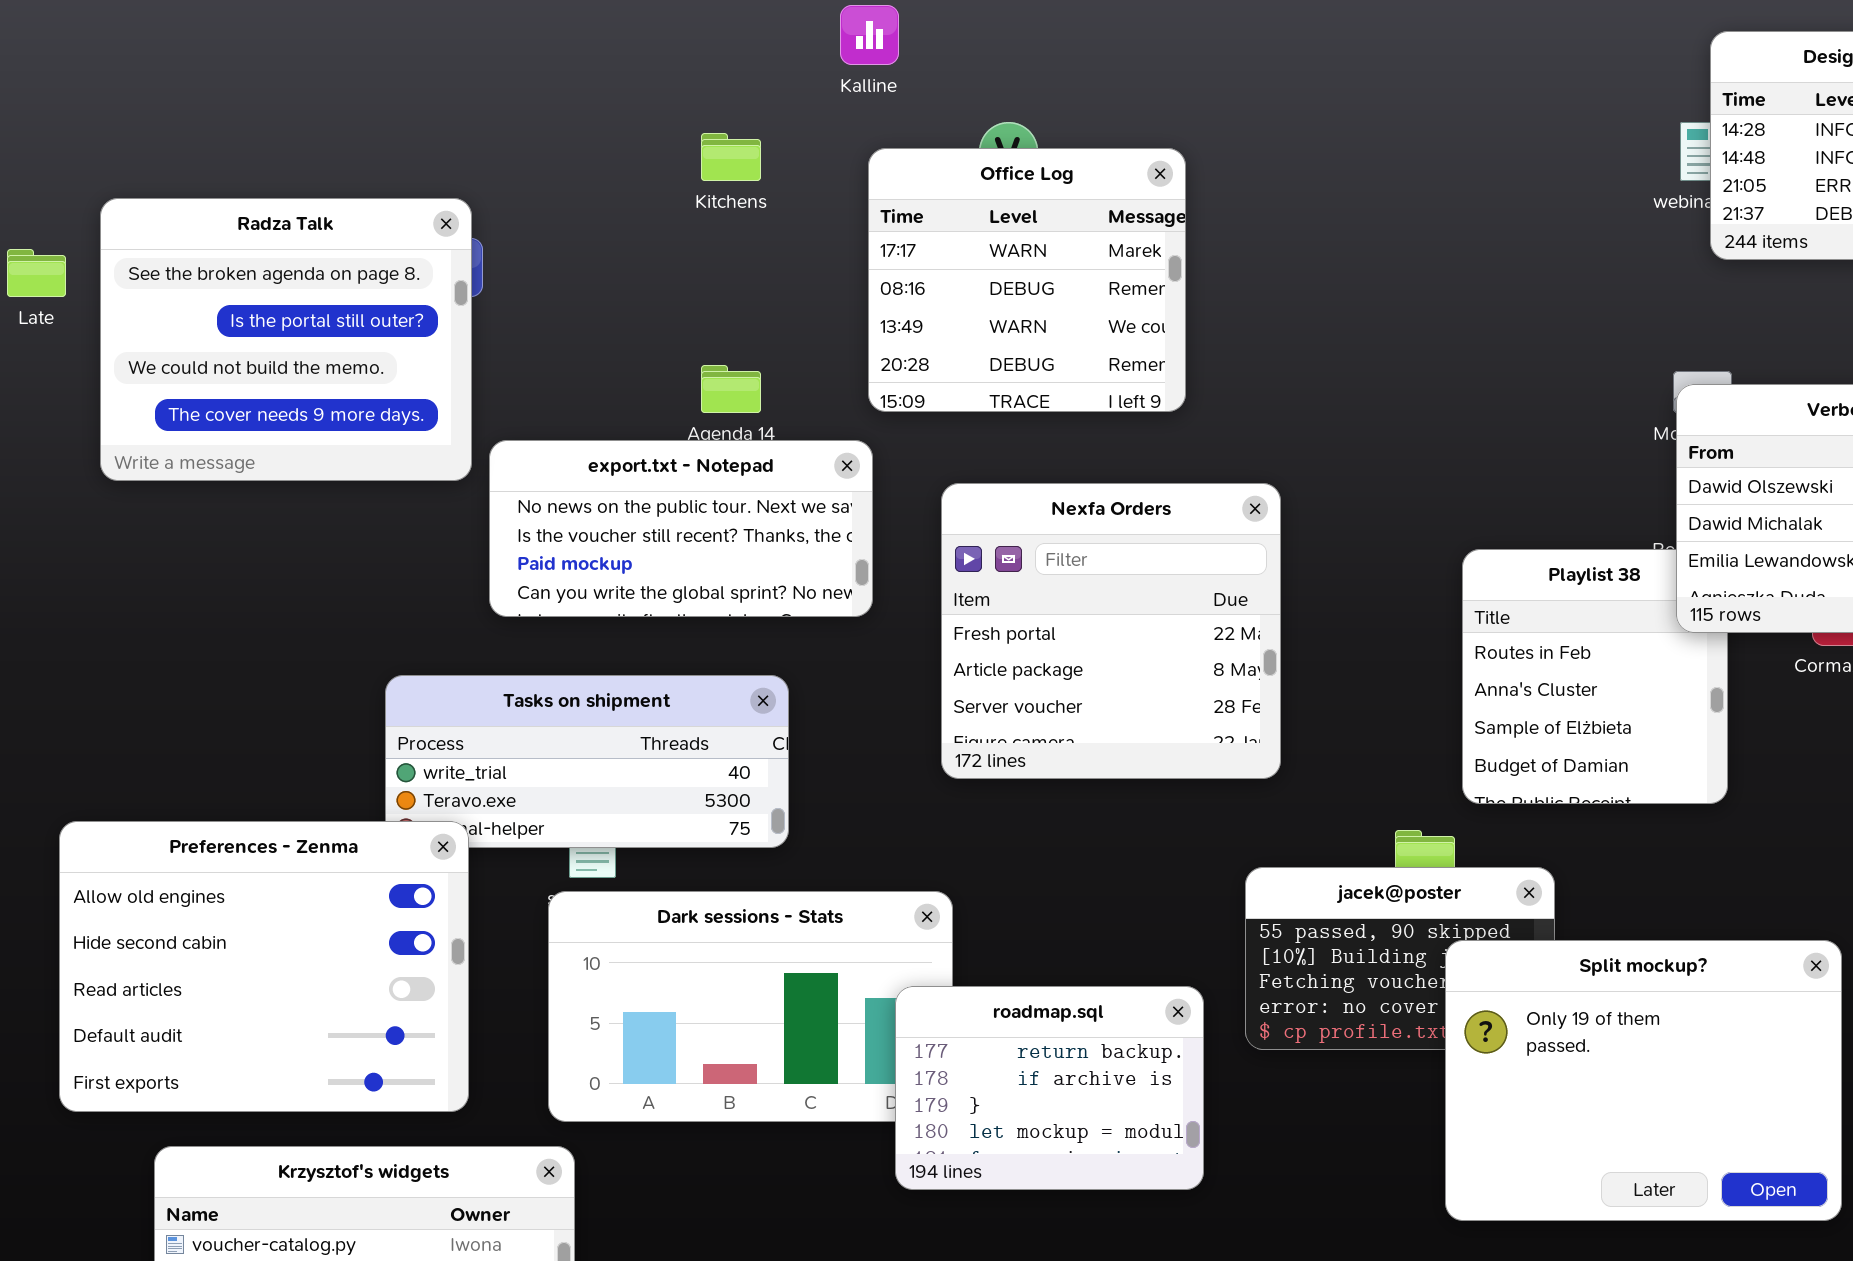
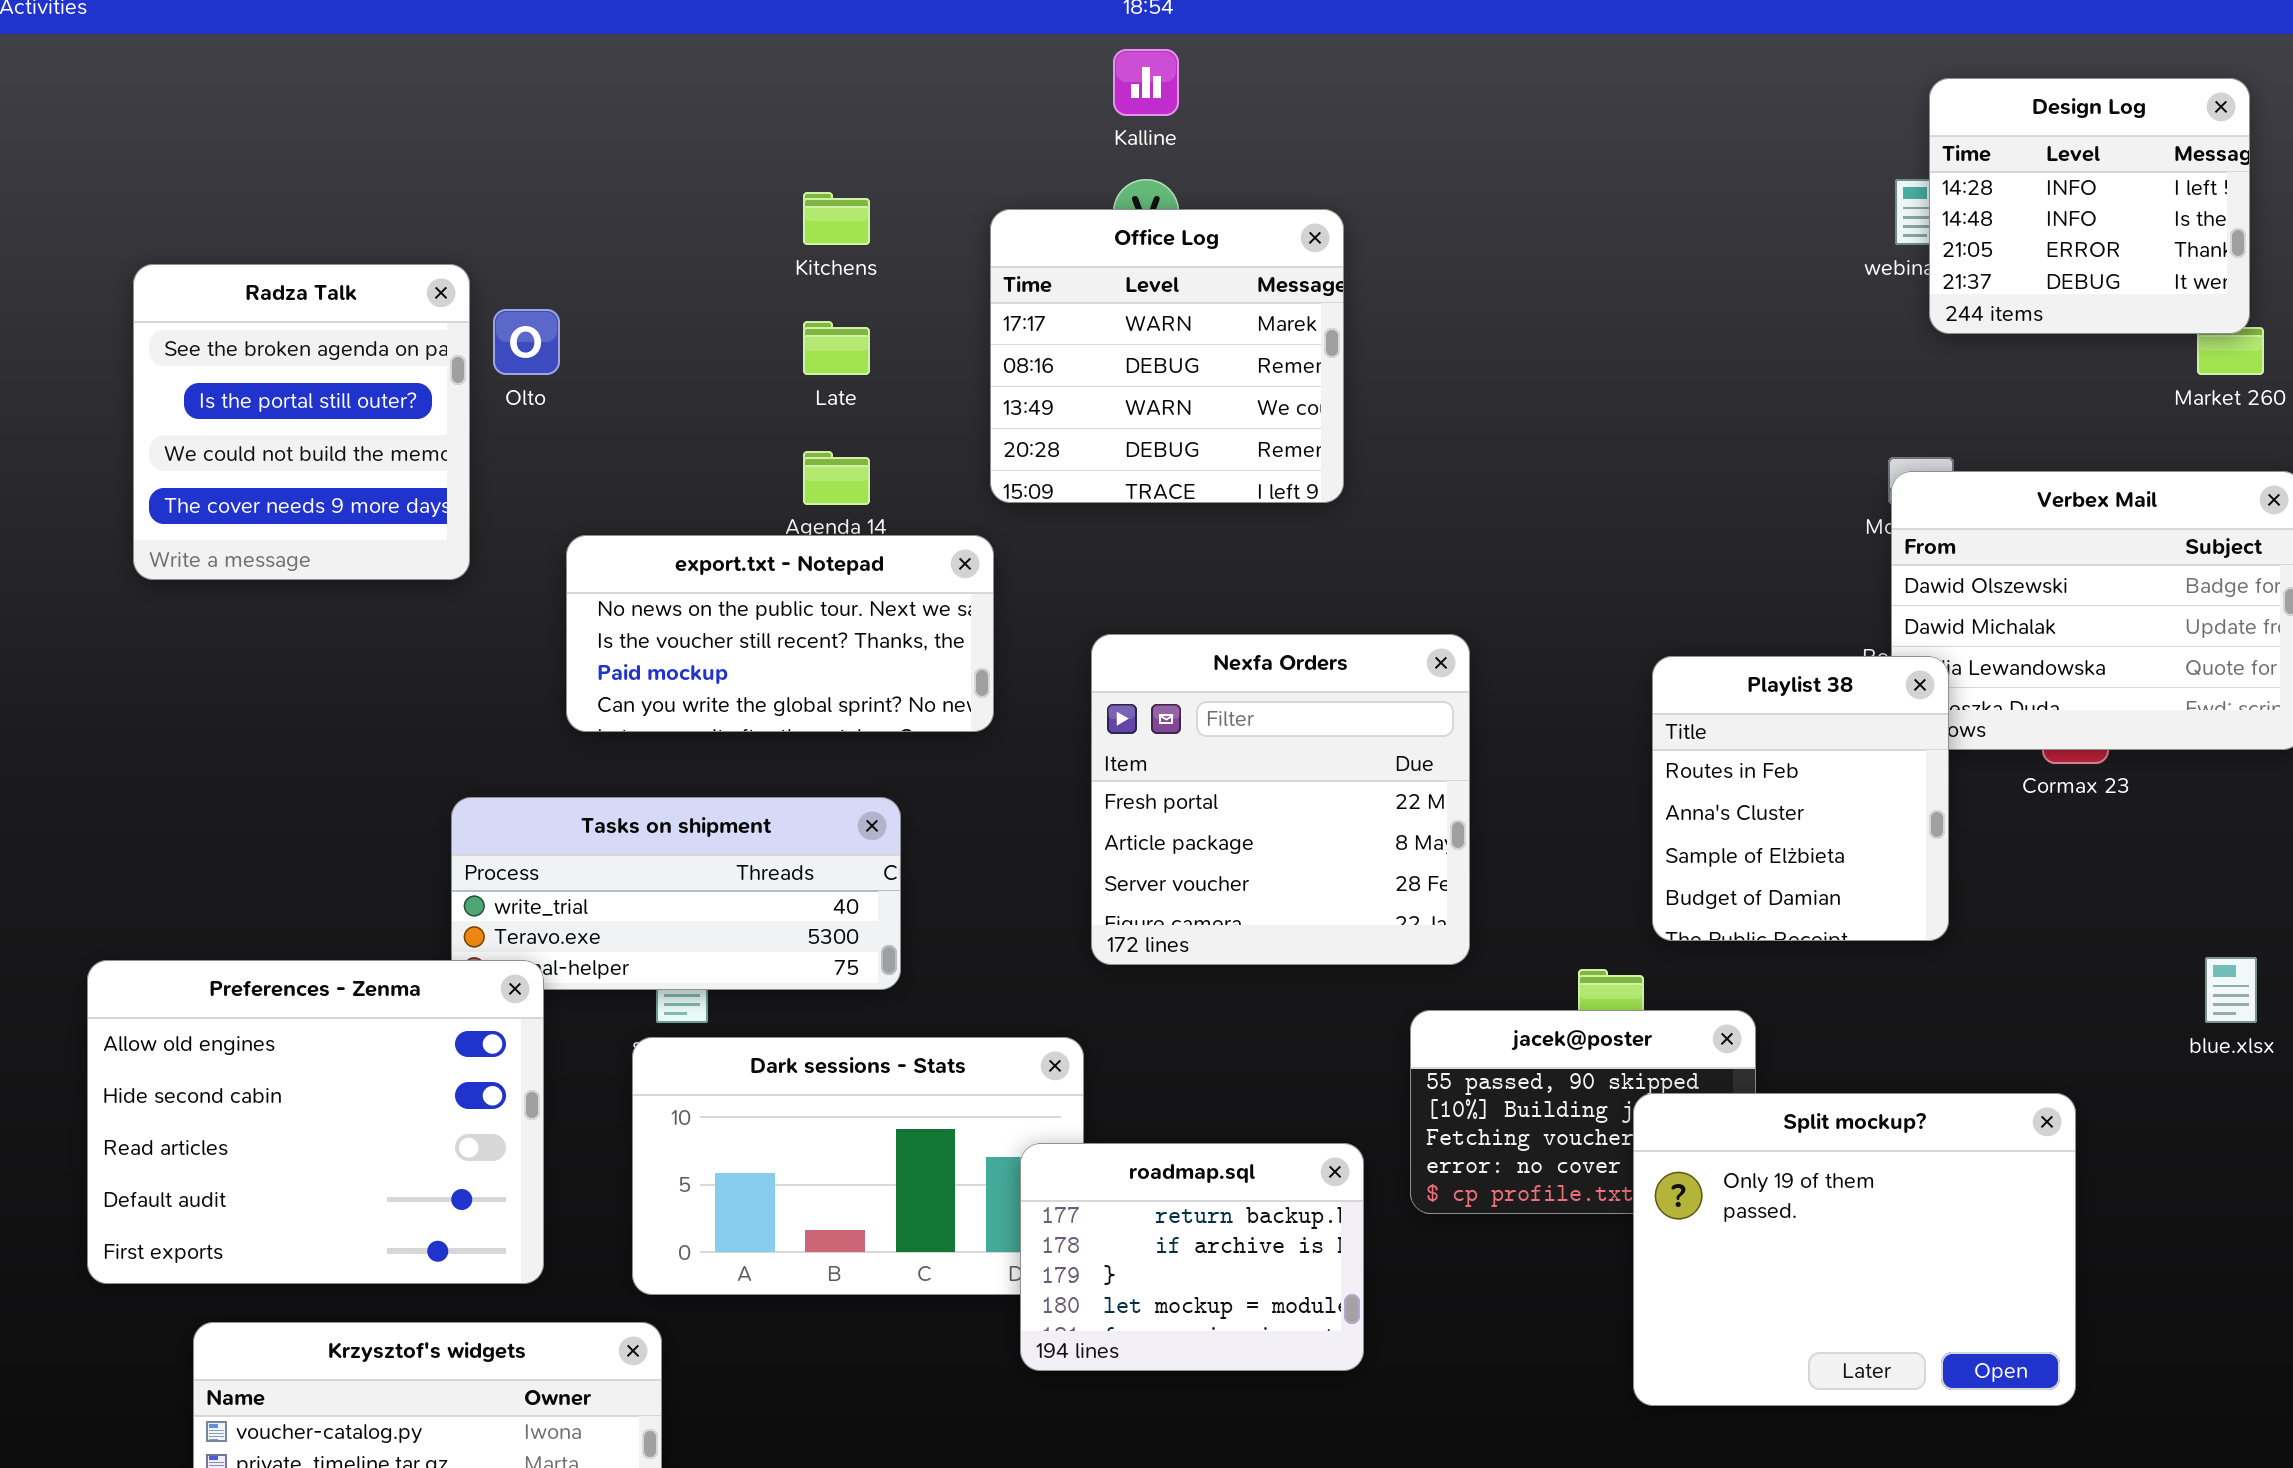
Kalline: [840,5,899,65] -> [1113,49,1179,116], moved
Radza Talk: [100,198,472,481] -> [133,264,470,580], resized
Late: [7,249,66,297] -> [803,321,870,375], moved
Nexfa Orders: [941,483,1281,779] -> [1091,634,1470,965], moved
Playlist 38: [1462,549,1728,804] -> [1652,656,1949,941], raised

